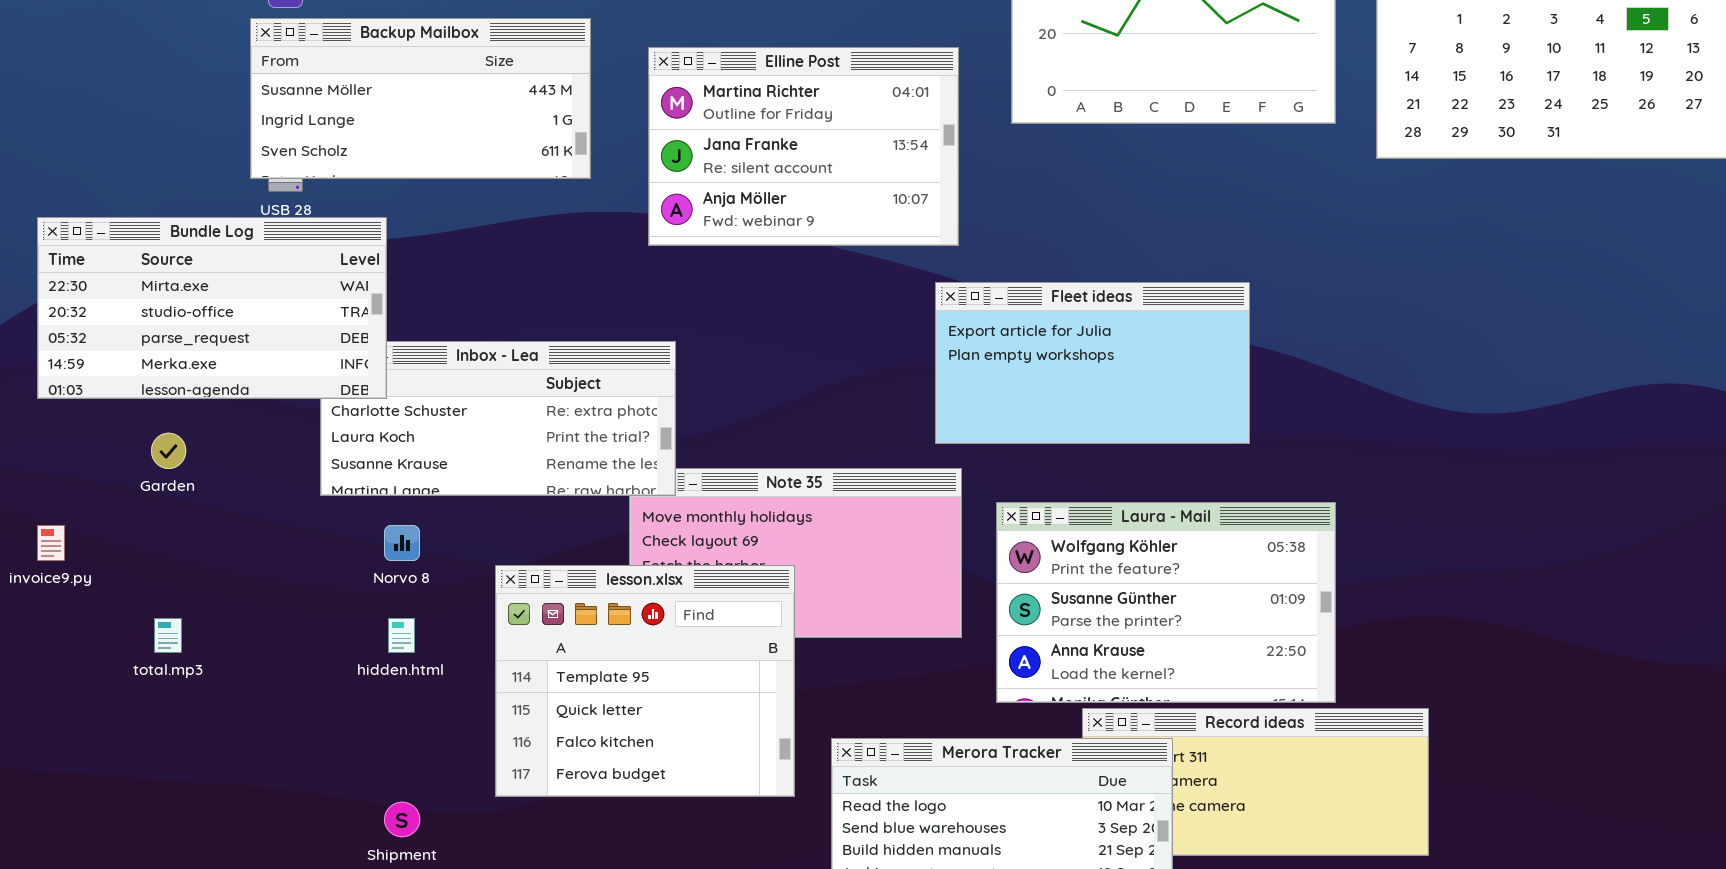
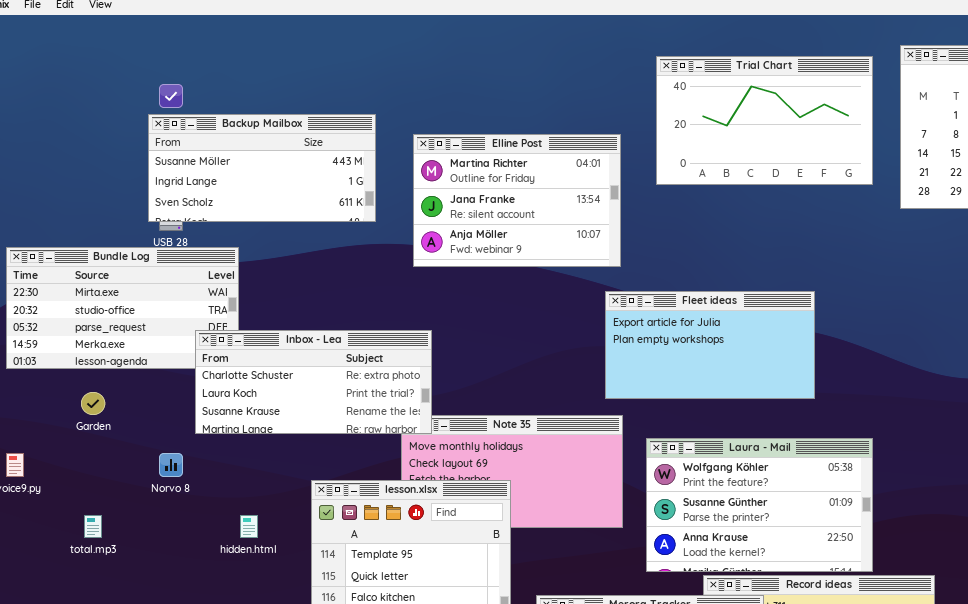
Inbox - Lea: [320,341,676,496] -> [195,330,432,434], raised
Norvo 8: [384,525,420,561] -> [159,453,183,477], moved

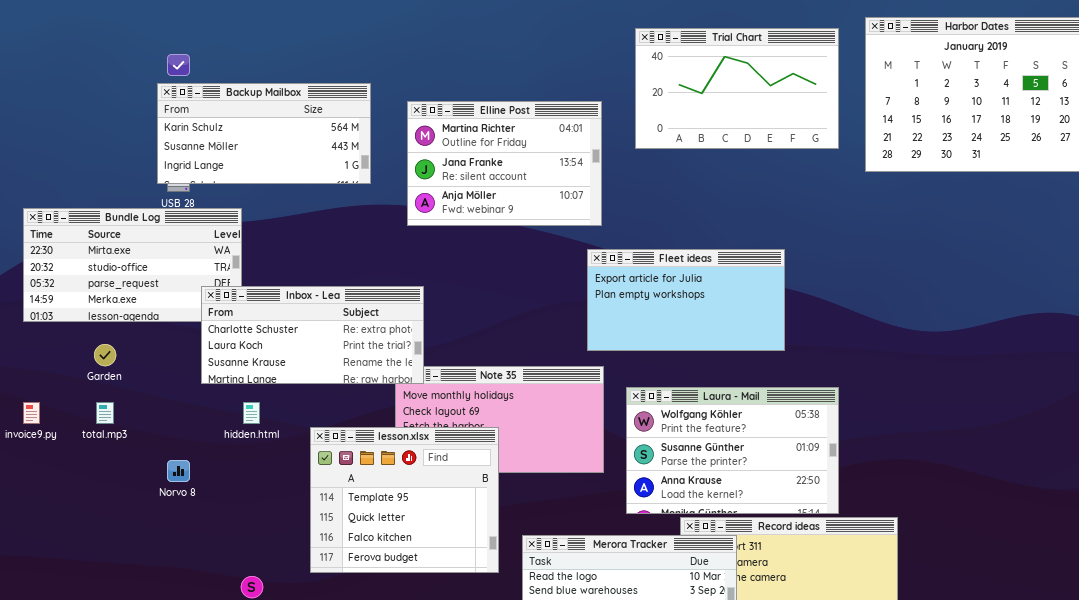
Backup Mailbox: [148,114,376,222] -> [157,83,371,184], scrolled up 1 row
Norvo 8: [159,453,183,477] -> [167,460,190,482], moved
total.mp3: [84,515,102,538] -> [96,402,114,424], moved
hidden.html: [240,515,258,538] -> [243,402,260,424], moved

